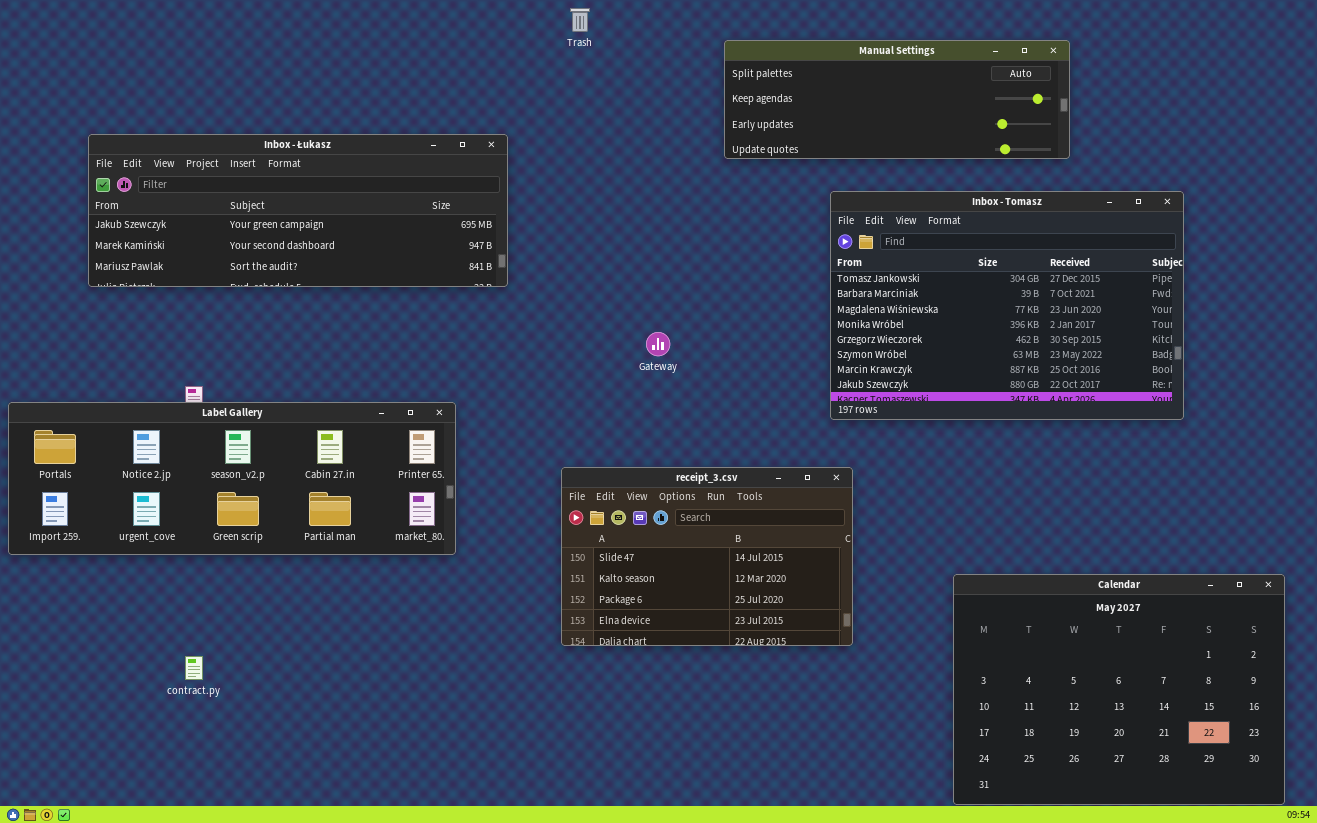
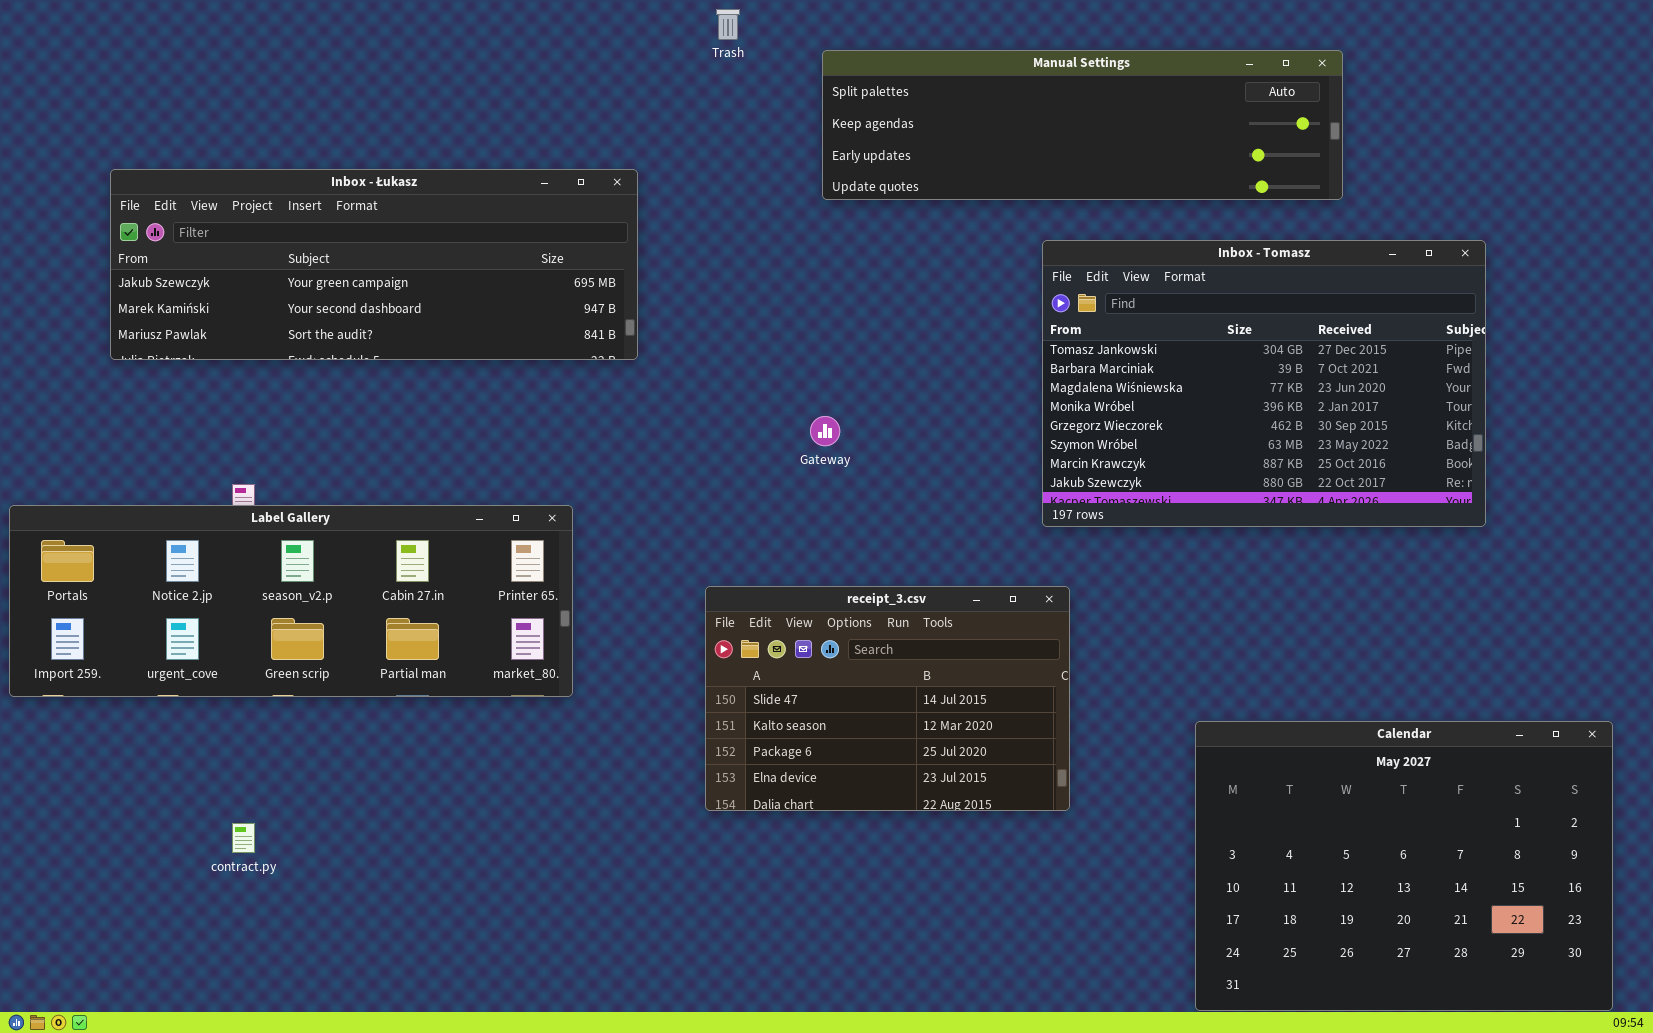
Manual Settings: [724,40,1070,159] -> [822,50,1343,200], resized

